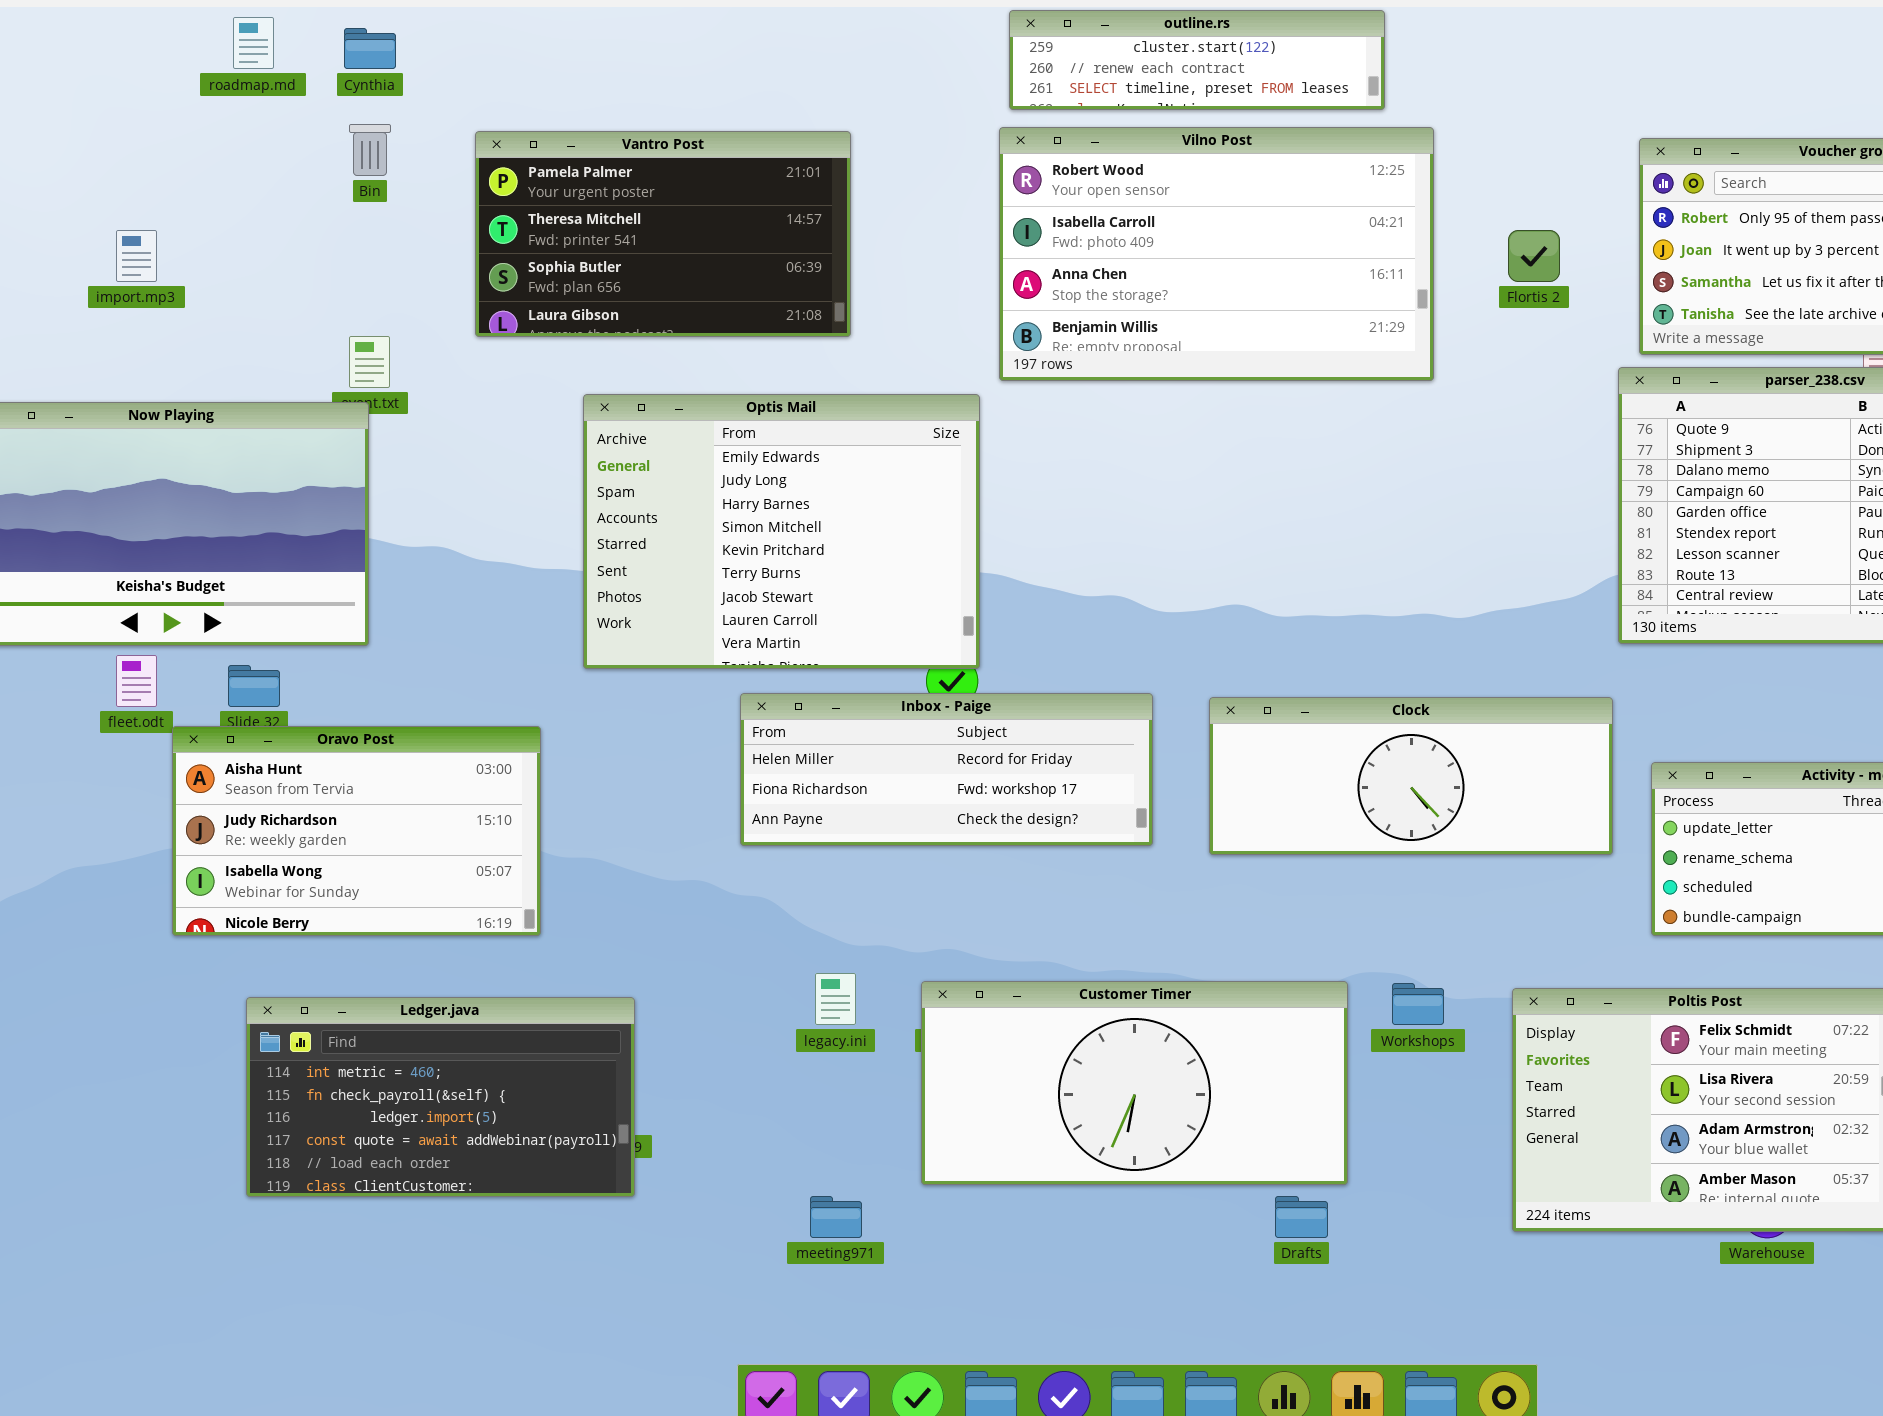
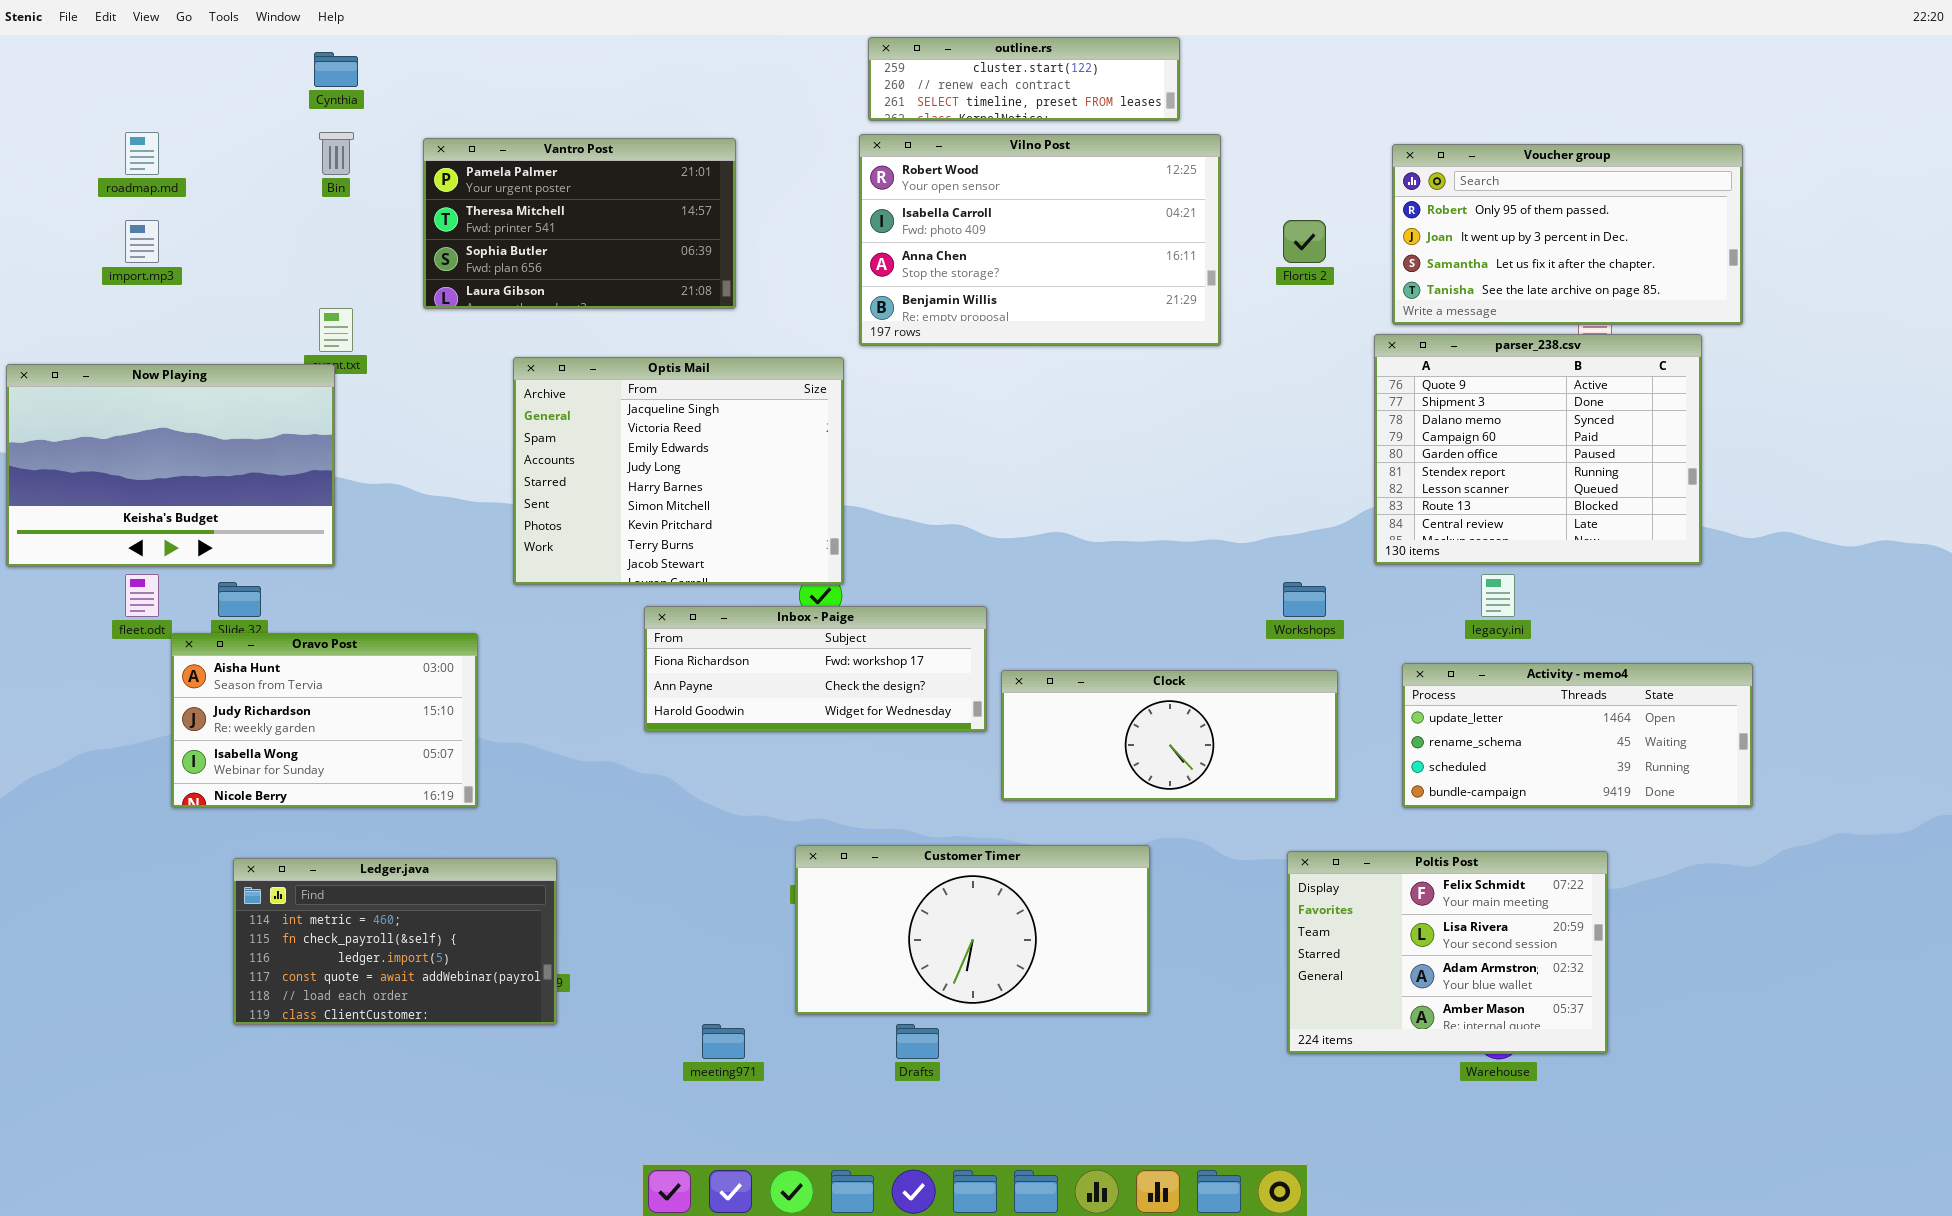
roadmap.md: [233,17,274,69] -> [125,132,159,175], moved
Optis Mail: [583,394,980,669] -> [513,357,844,585], scrolled up 2 rows
Inbox - Paige: [740,693,1153,846] -> [644,606,987,732], scrolled down 1 row
Clock: [1209,697,1613,855] -> [1001,670,1338,801], moved
legacy.ini: [815,973,856,1025] -> [1481,574,1515,617], moved
Workshops: [1392,983,1444,1025] -> [1283,582,1326,617], moved
Drafts: [1275,1196,1328,1238] -> [896,1024,939,1059], moved

